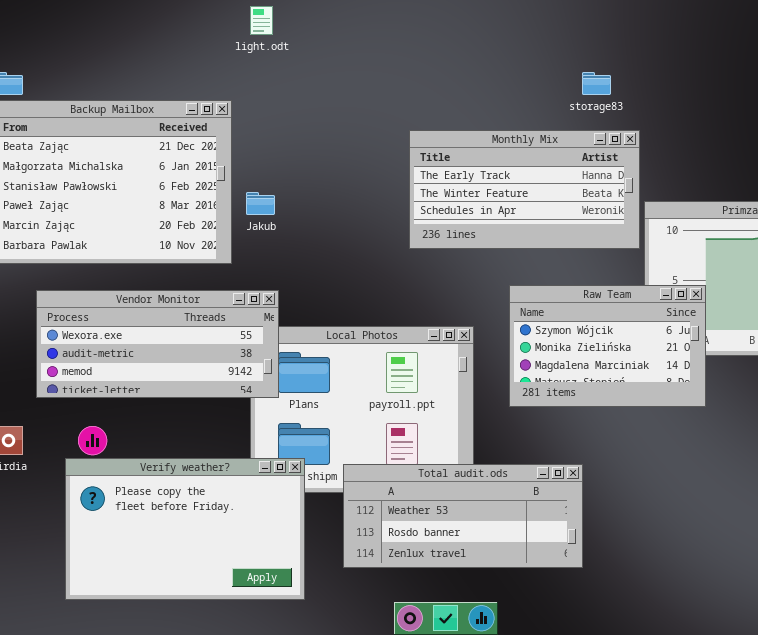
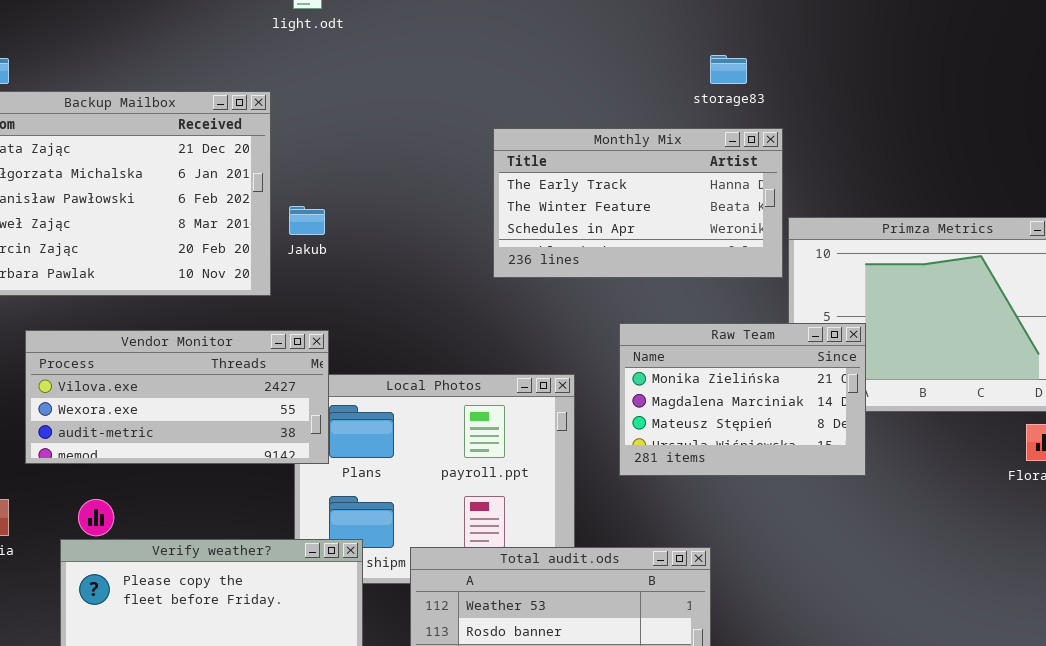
Raw Team: [509,285,706,407] -> [619,323,866,476], scrolled down 1 row
Vendor Monitor: [36,290,279,398] -> [25,330,329,464], scrolled up 1 row

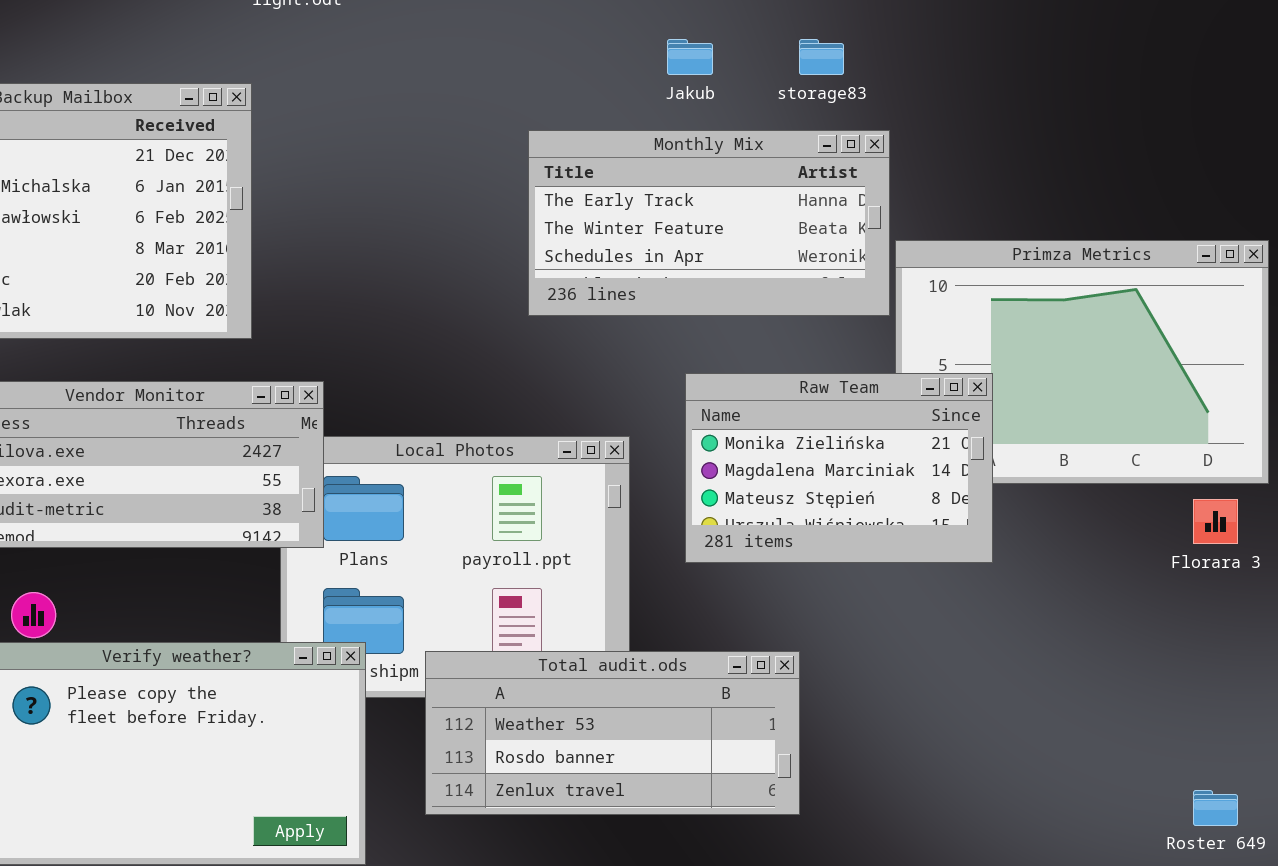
Jakub: [289,206,325,235] -> [667,39,713,75], moved

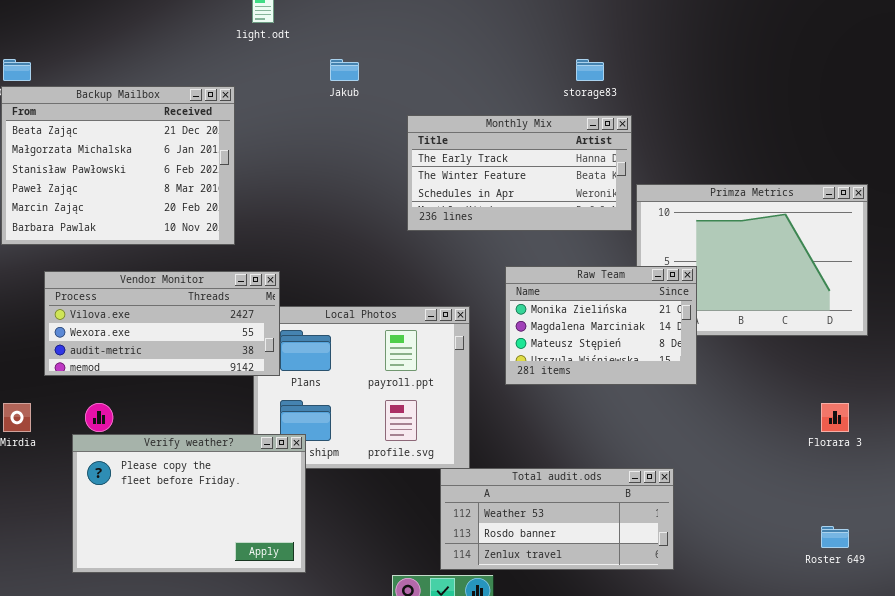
Jakub: [667,39,713,75] -> [330,59,359,81], moved
Florara 3: [1193,499,1238,544] -> [821,403,849,432], moved
Total audit.ods: [425,651,800,815] -> [440,468,674,570], moved

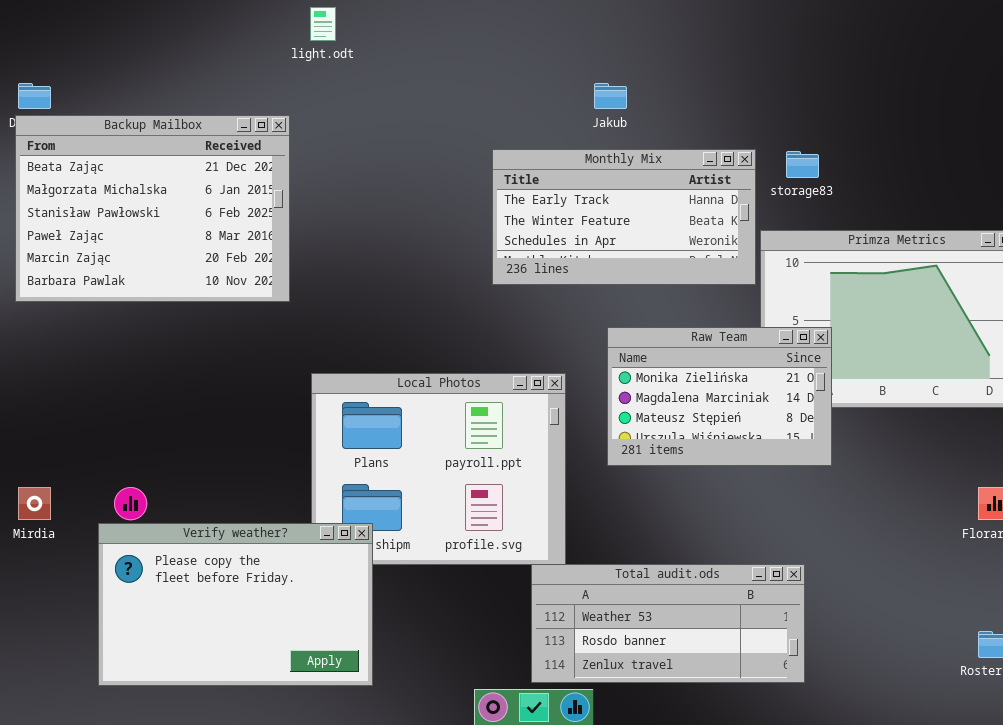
Jakub: [330,59,359,81] -> [594,83,627,109], moved
storage83: [576,59,604,81] -> [786,151,819,178], moved
Vendor Monitor: [44,271,280,376] -> none, closed

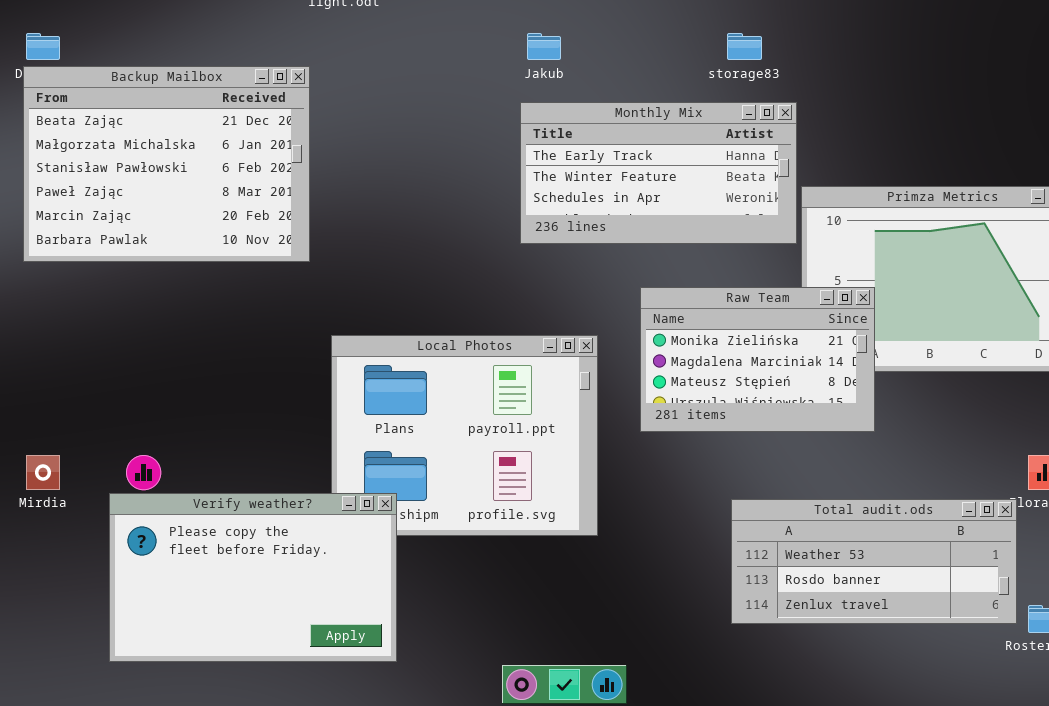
Jakub: [594,83,627,109] -> [527,33,561,60], moved
storage83: [786,151,819,178] -> [727,33,762,60], moved
Total audit.ods: [531,564,805,683] -> [731,499,1017,624], moved

